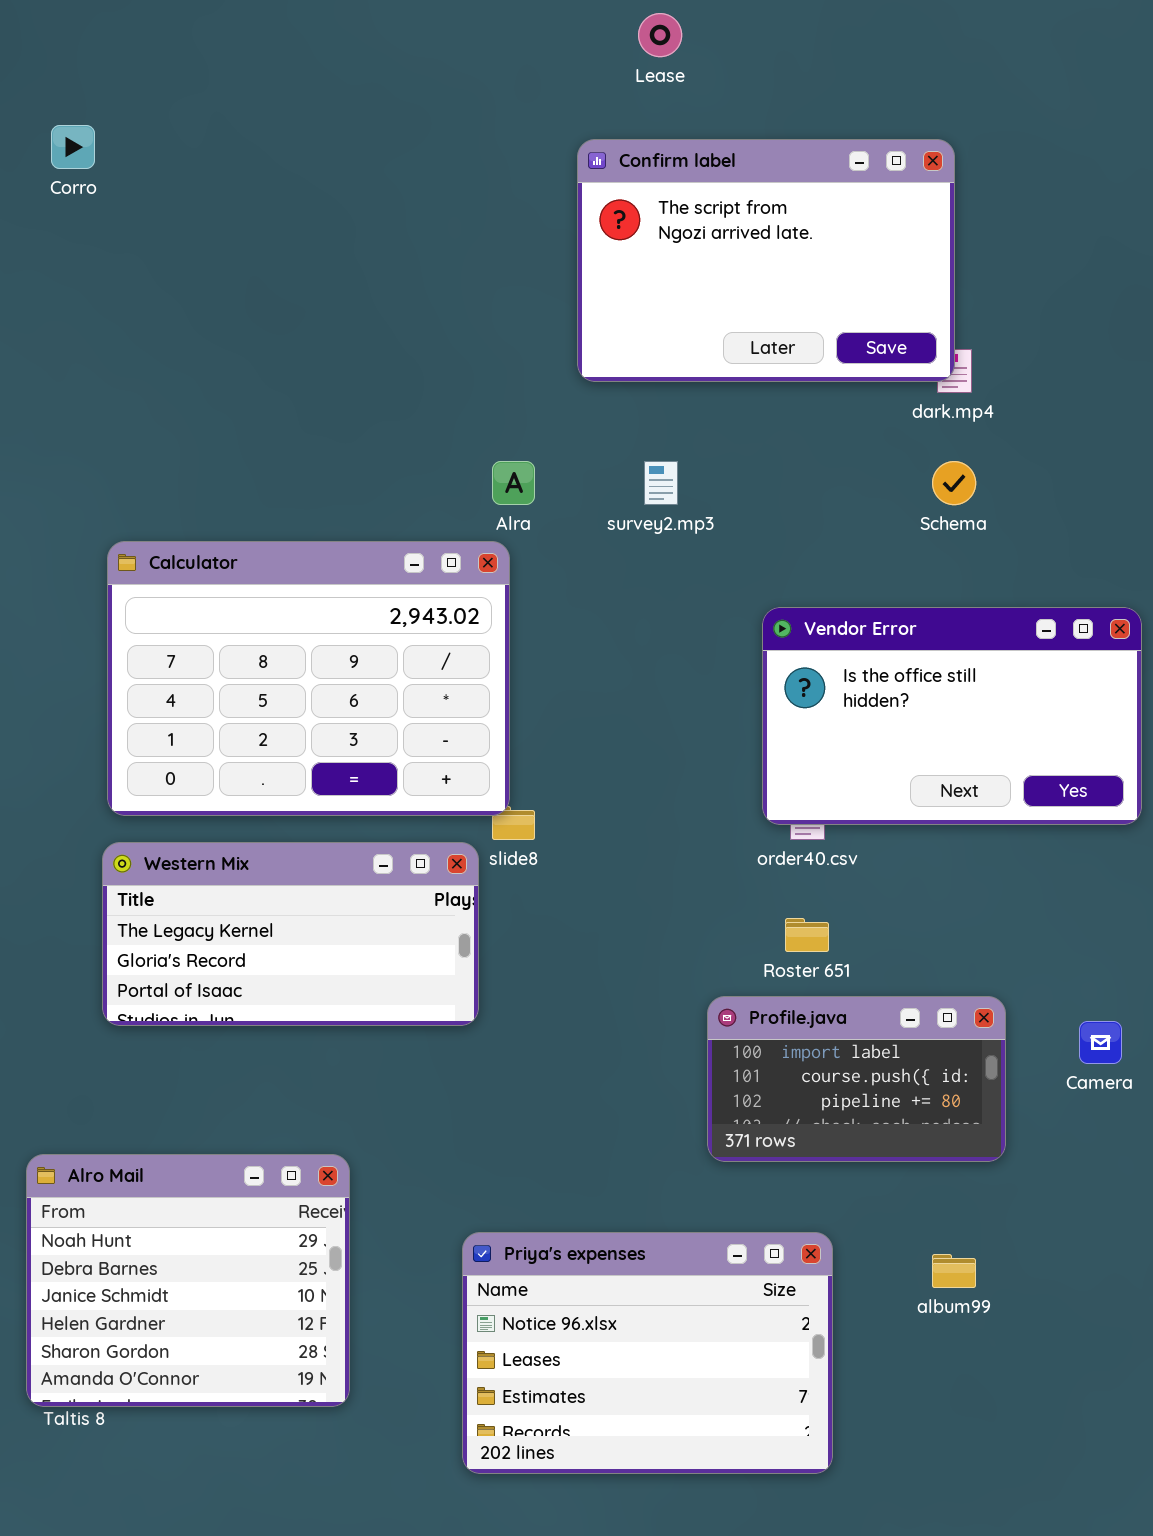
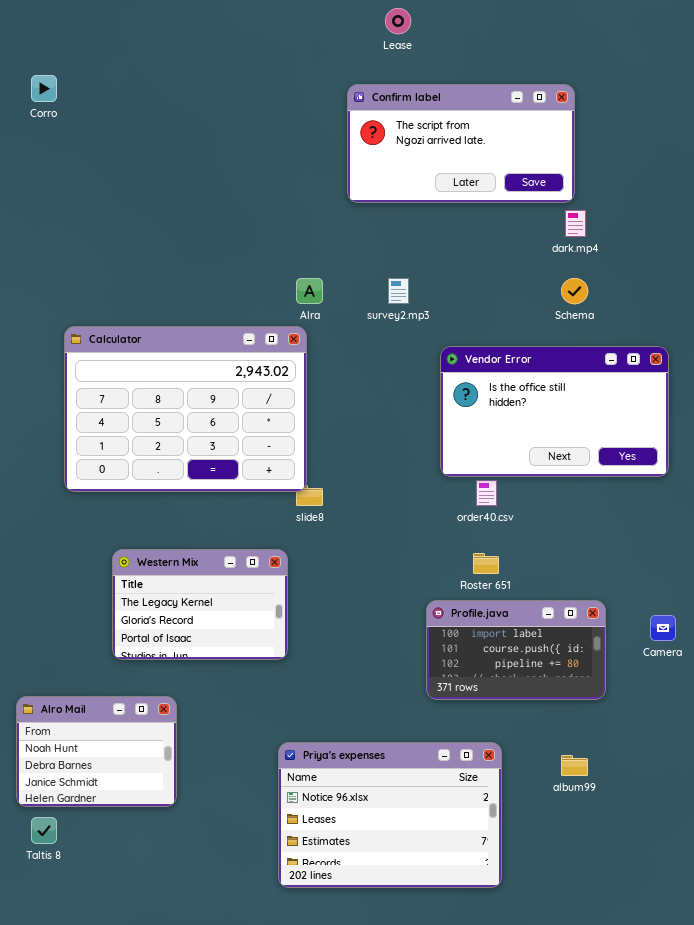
Confirm label: [577,139,955,382] -> [347,84,575,203], resized
Vendor Error: [762,607,1142,825] -> [440,346,669,477], moved
Western Mix: [102,842,479,1026] -> [112,549,288,660], moved, resized
Alro Mail: [26,1154,350,1407] -> [16,696,177,807], resized

